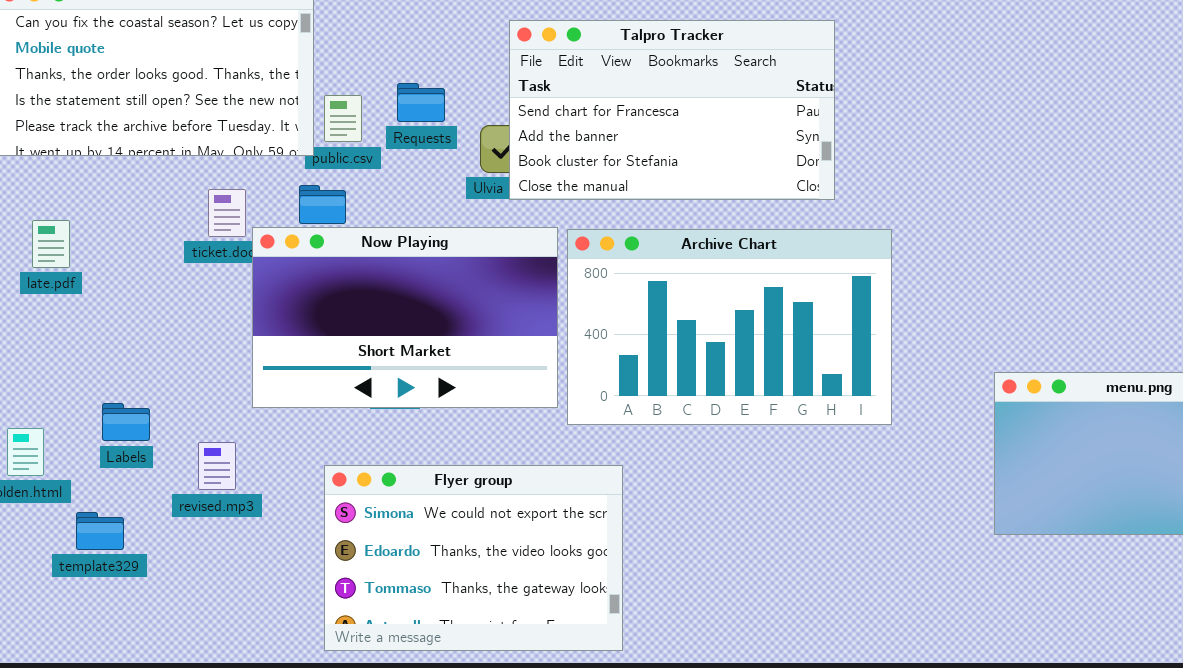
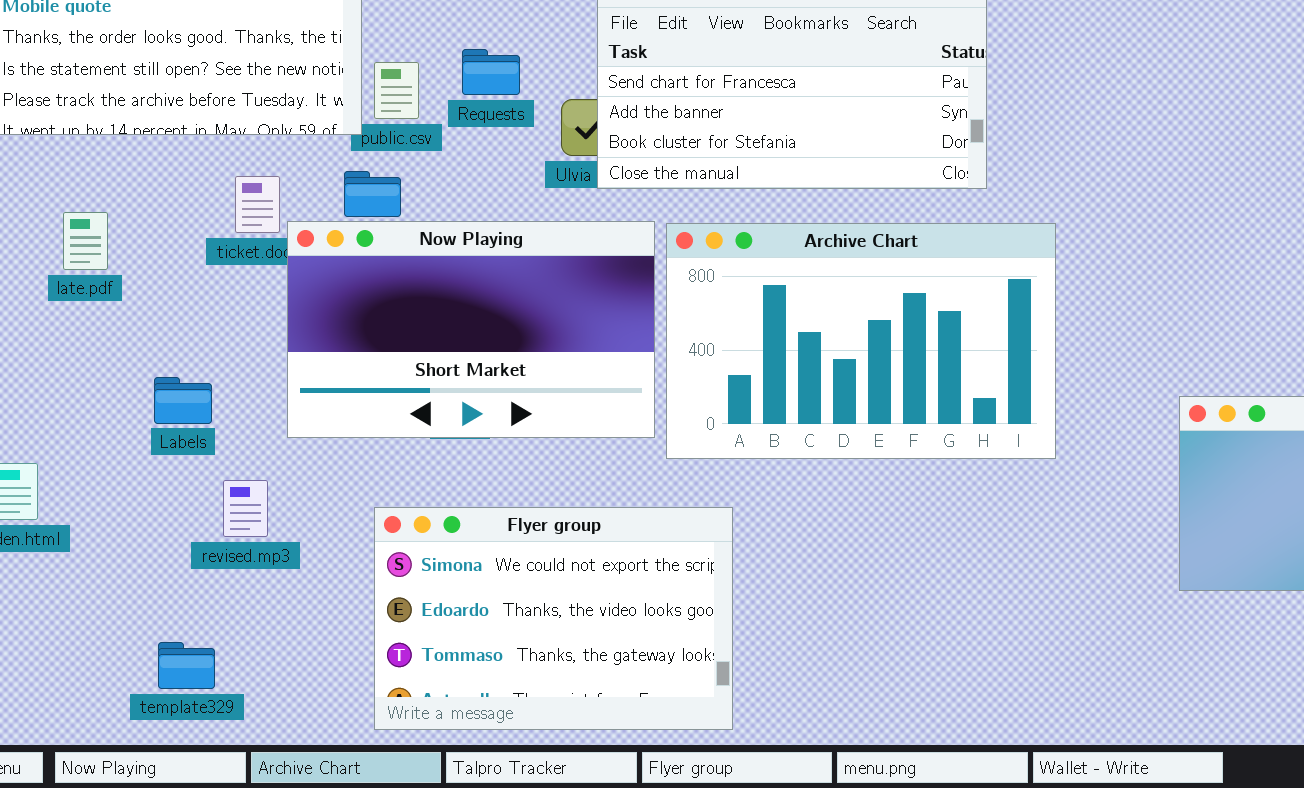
late.pdf: [32,220,70,268] -> [63,212,108,270], moved
Labels: [102,403,150,441] -> [154,377,212,424], moved
template329: [76,512,124,550] -> [158,642,215,689], moved

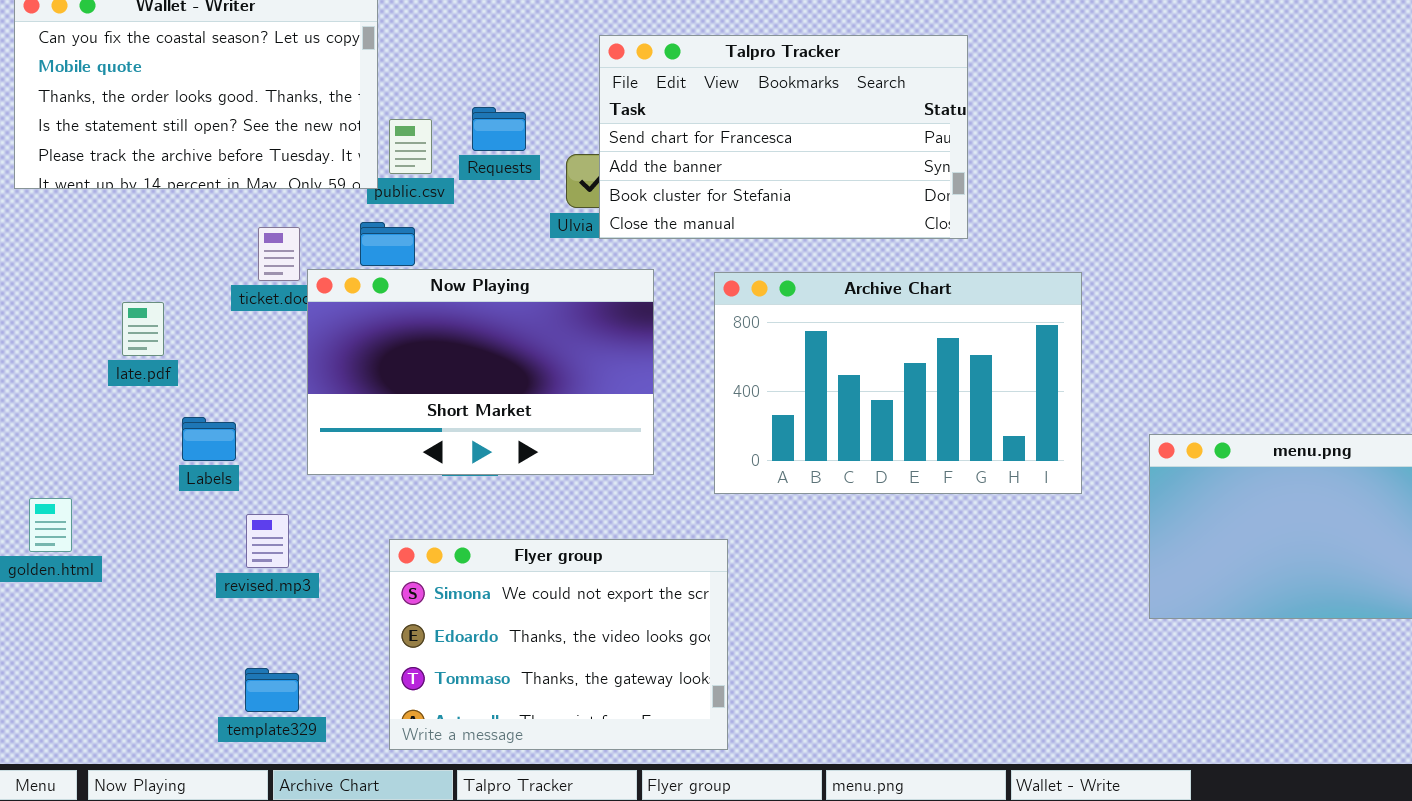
late.pdf: [63,212,108,270] -> [122,302,164,356], moved
Archive Chart: [666,223,1056,459] -> [714,272,1082,494], moved
template329: [158,642,215,689] -> [245,668,299,712], moved

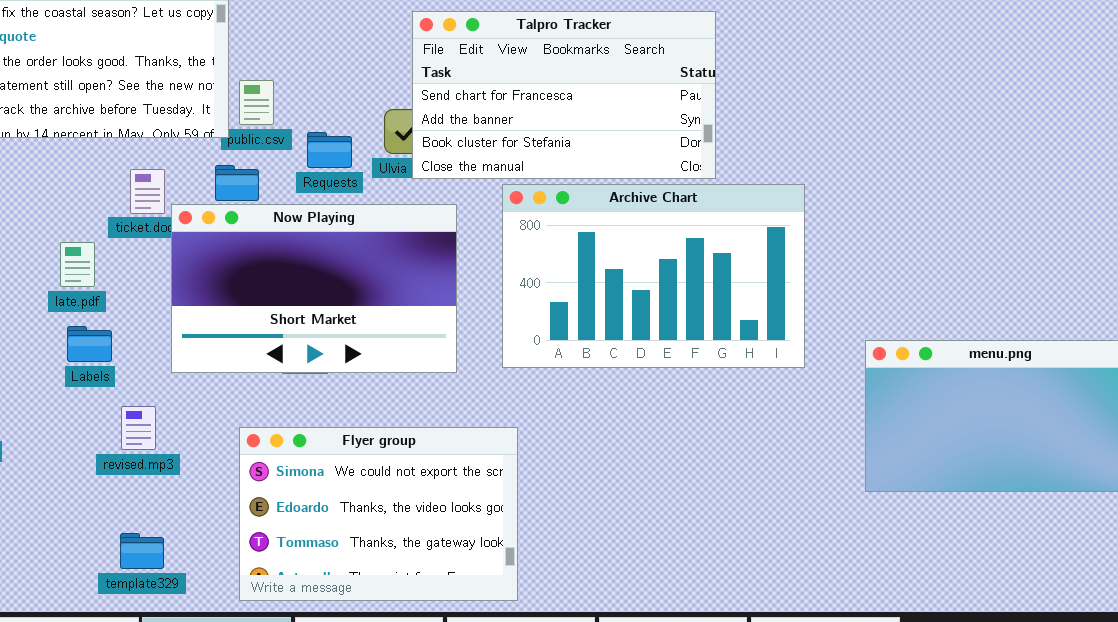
Requests: [472,107,526,151] -> [307,132,352,168], moved
Archive Chart: [714,272,1082,494] -> [502,184,805,368], moved
late.pdf: [122,302,164,356] -> [60,242,95,287], moved

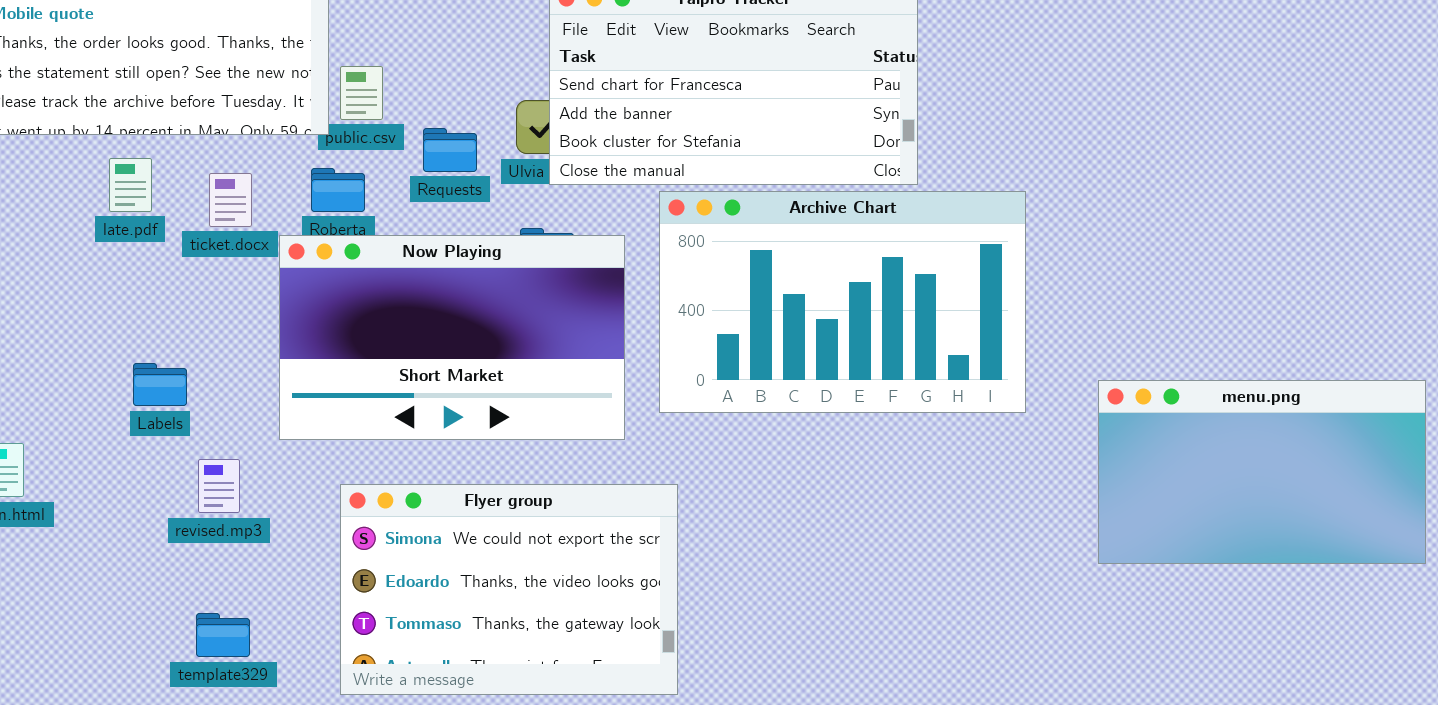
Now Playing: [171,204,457,373] -> [279,235,625,440], moved
late.pdf: [60,242,95,287] -> [109,158,152,212], moved

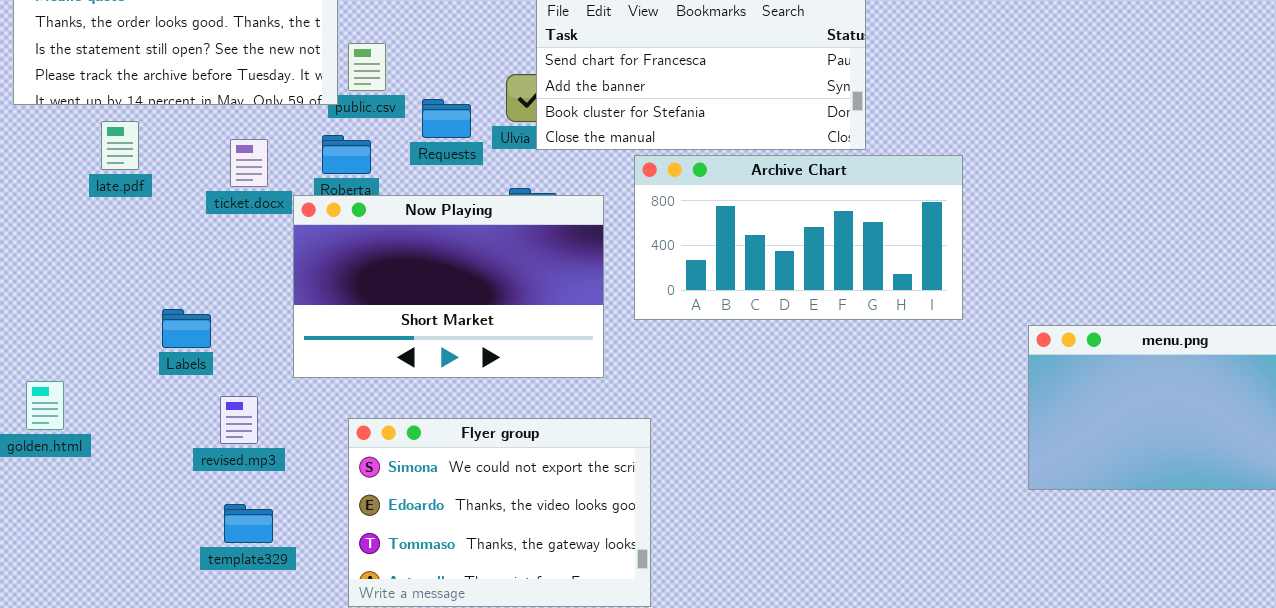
late.pdf: [109,158,152,212] -> [101,121,139,170], moved
Archive Chart: [659,191,1026,413] -> [634,155,963,320], resized
template329: [196,613,250,657] -> [224,504,273,543], moved

